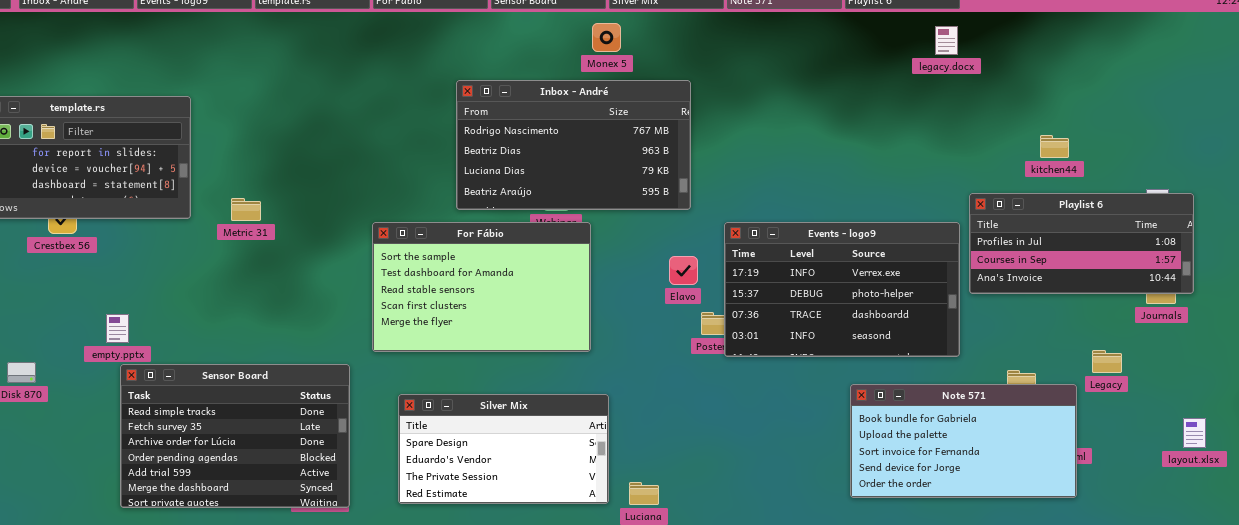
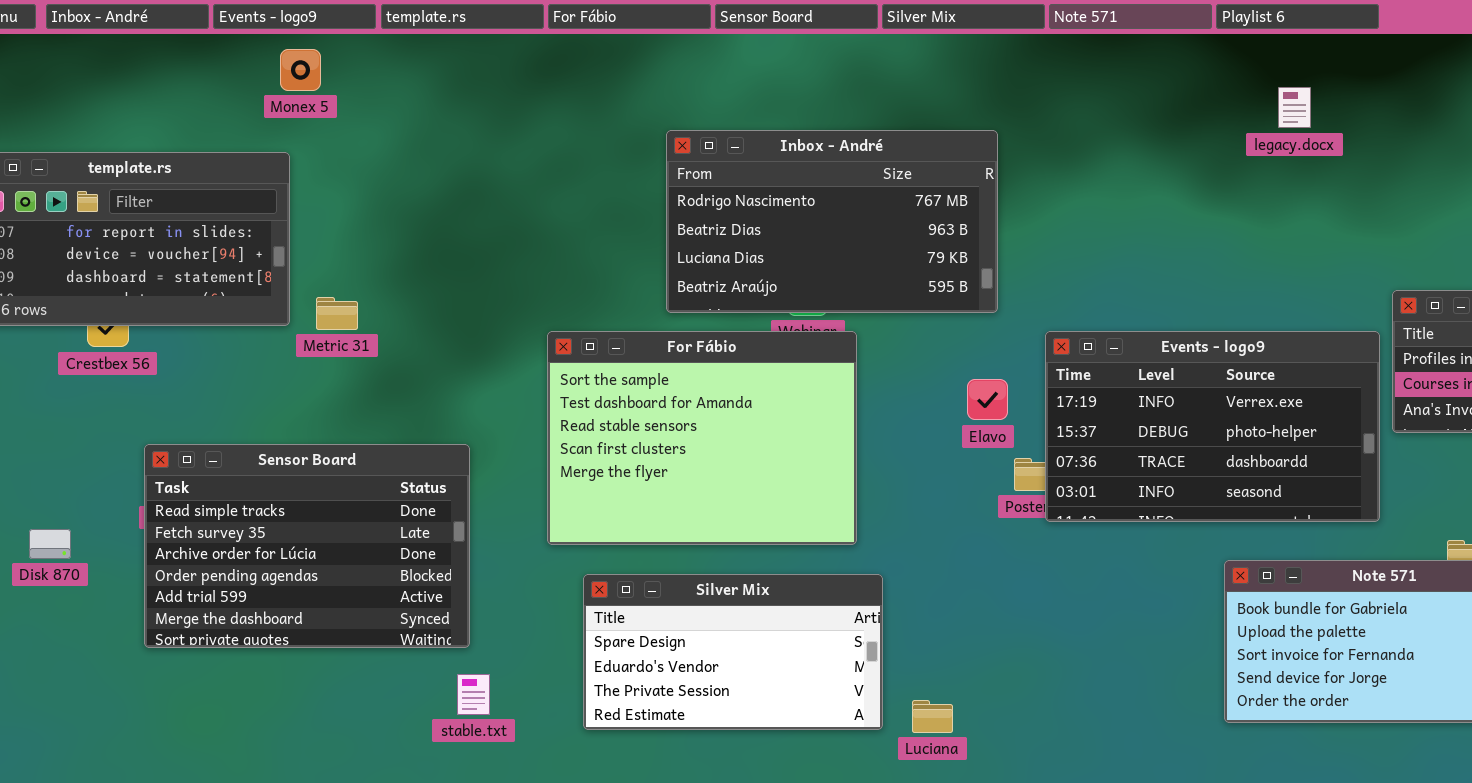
Monex 5: [592,23,621,52] -> [280,49,321,91], moved
legacy.docx: [935,26,958,55] -> [1278,87,1311,128], moved
Metric 31: [231,198,261,221] -> [316,297,358,330], moved
For Fábio: [372,222,591,352] -> [547,331,857,545], resized
Sensor Board: [120,364,350,508] -> [144,444,470,648], moved

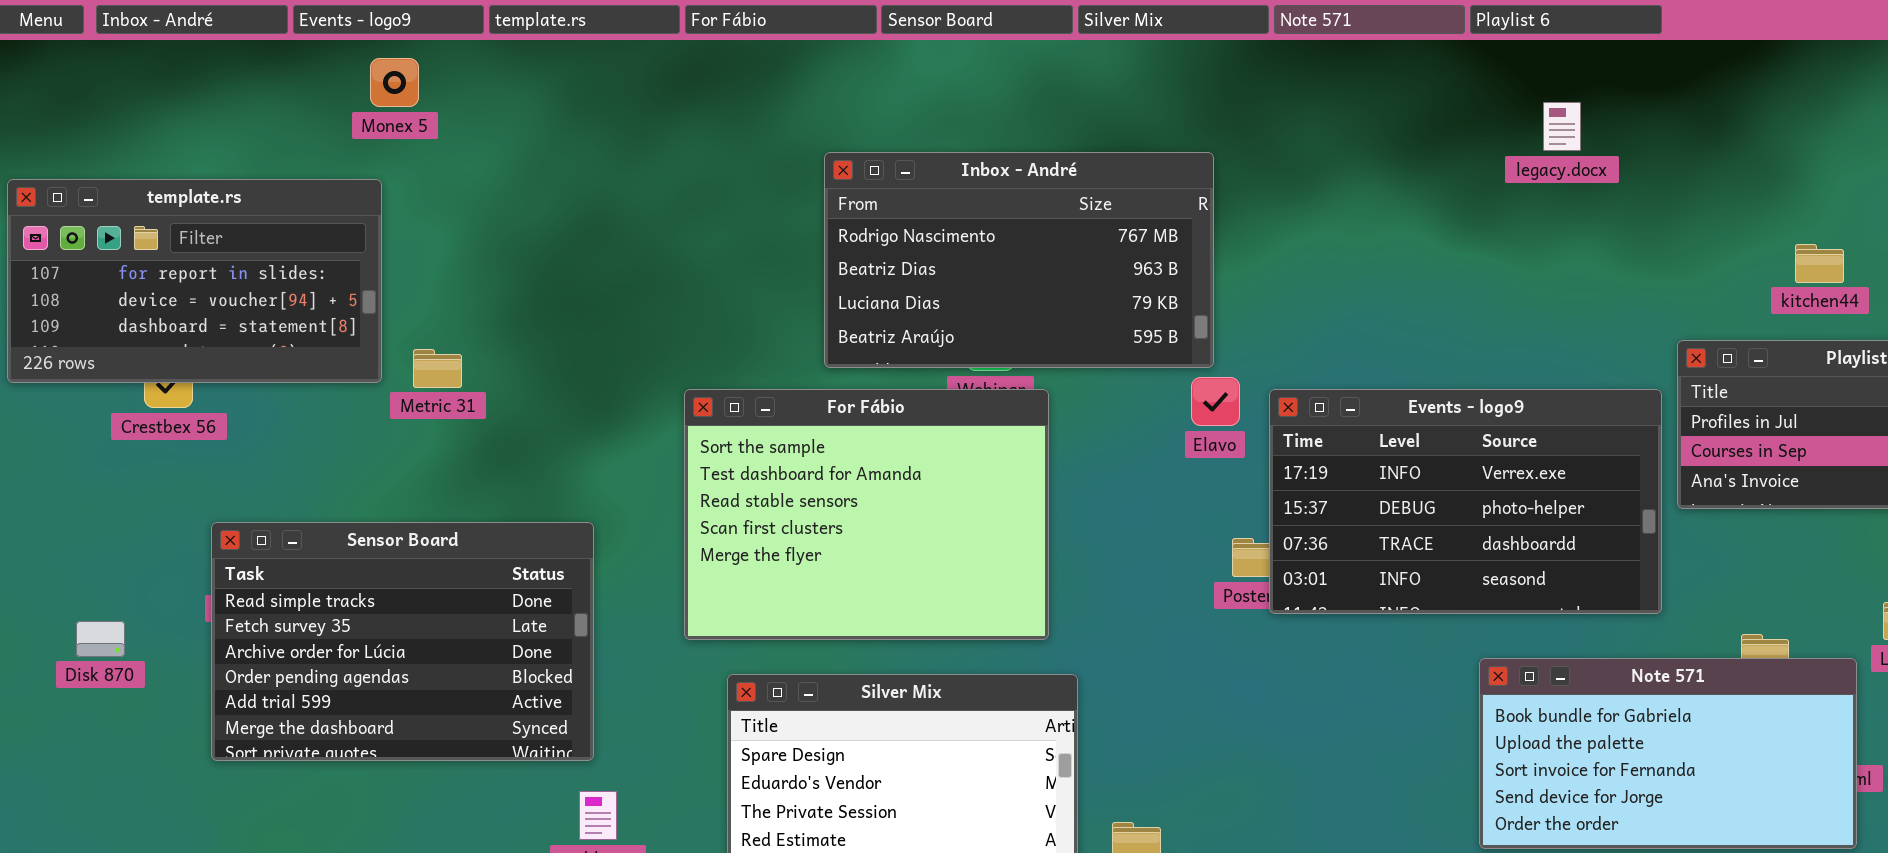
Elavo: [967,379,1008,420] -> [1191,377,1240,426], moved

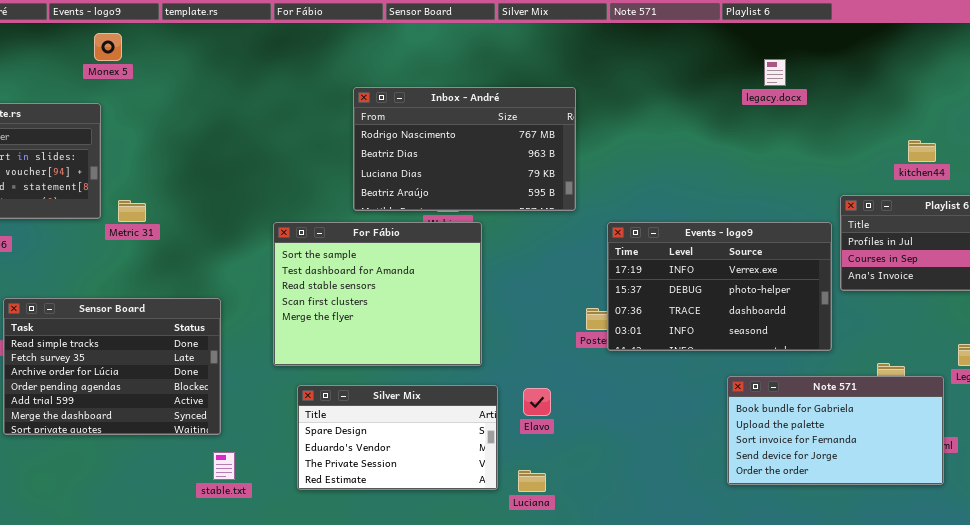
Elavo: [1191,377,1240,426] -> [523,388,551,416], moved

